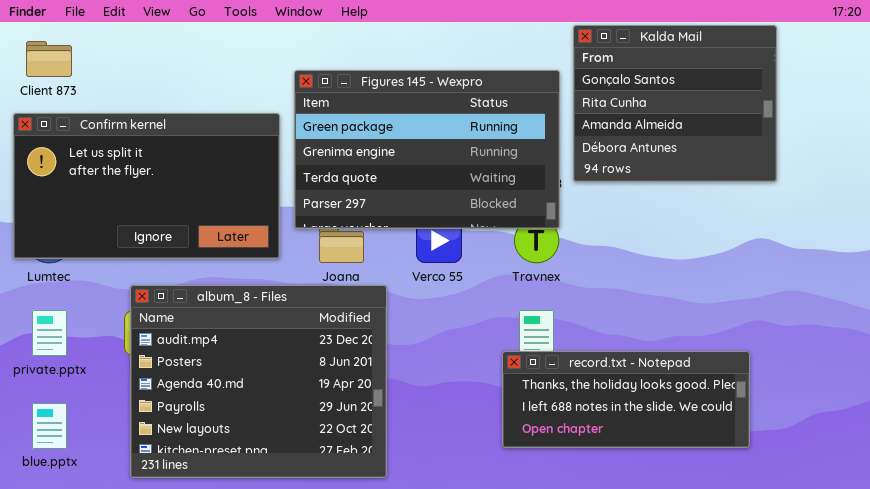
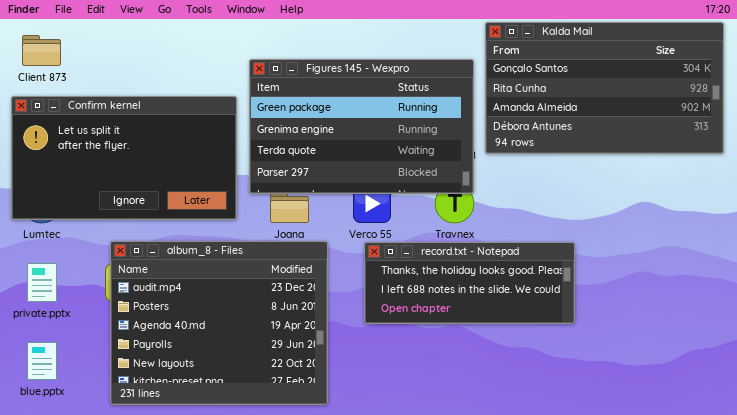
Kalda Mail: [573,25,777,182] -> [485,22,724,154], resized
record.txt - Notepad: [502,351,750,448] -> [364,242,575,324], moved

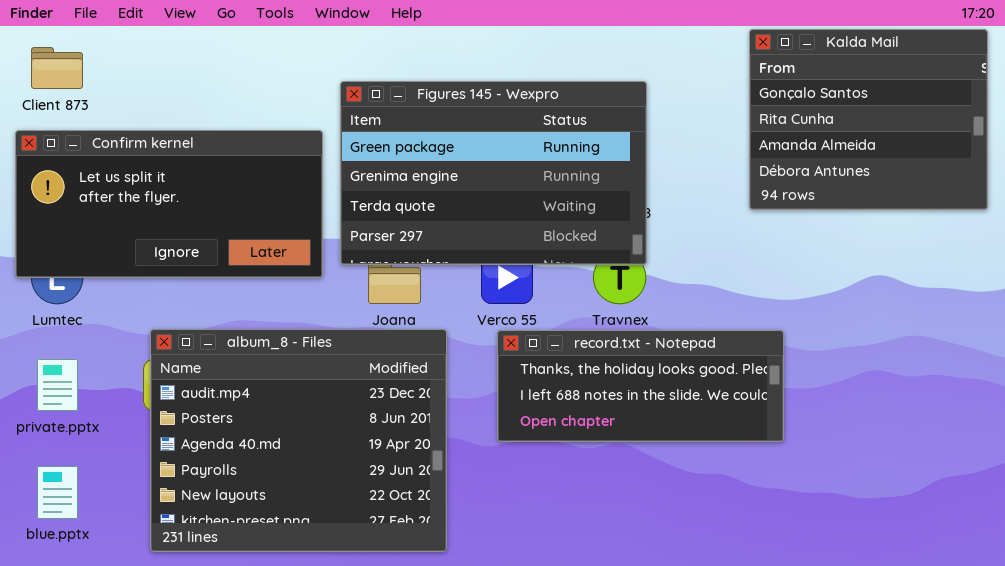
Kalda Mail: [485,22,724,154] -> [749,29,988,210], resized
Confirm kernel: [11,96,237,220] -> [15,130,323,278], resized

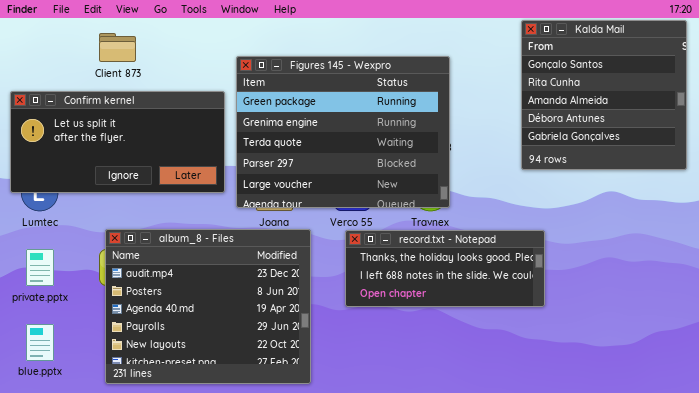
Kalda Mail: [749,29,988,210] -> [521,20,687,170], resized
Client 873: [31,47,83,89] -> [99,33,136,62], moved
Figures 145 - Wexpro: [340,81,647,265] -> [236,56,450,208], resized

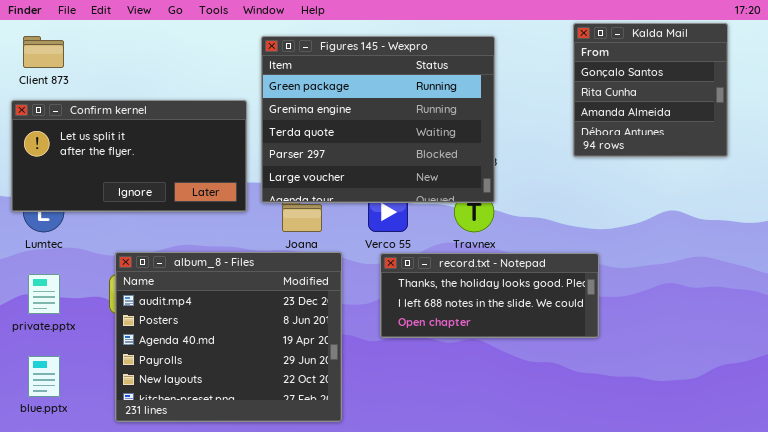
Kalda Mail: [521,20,687,170] -> [573,23,728,157], resized
Client 873: [99,33,136,62] -> [23,36,64,68], moved
Figures 145 - Wexpro: [236,56,450,208] -> [261,36,495,203], moved

